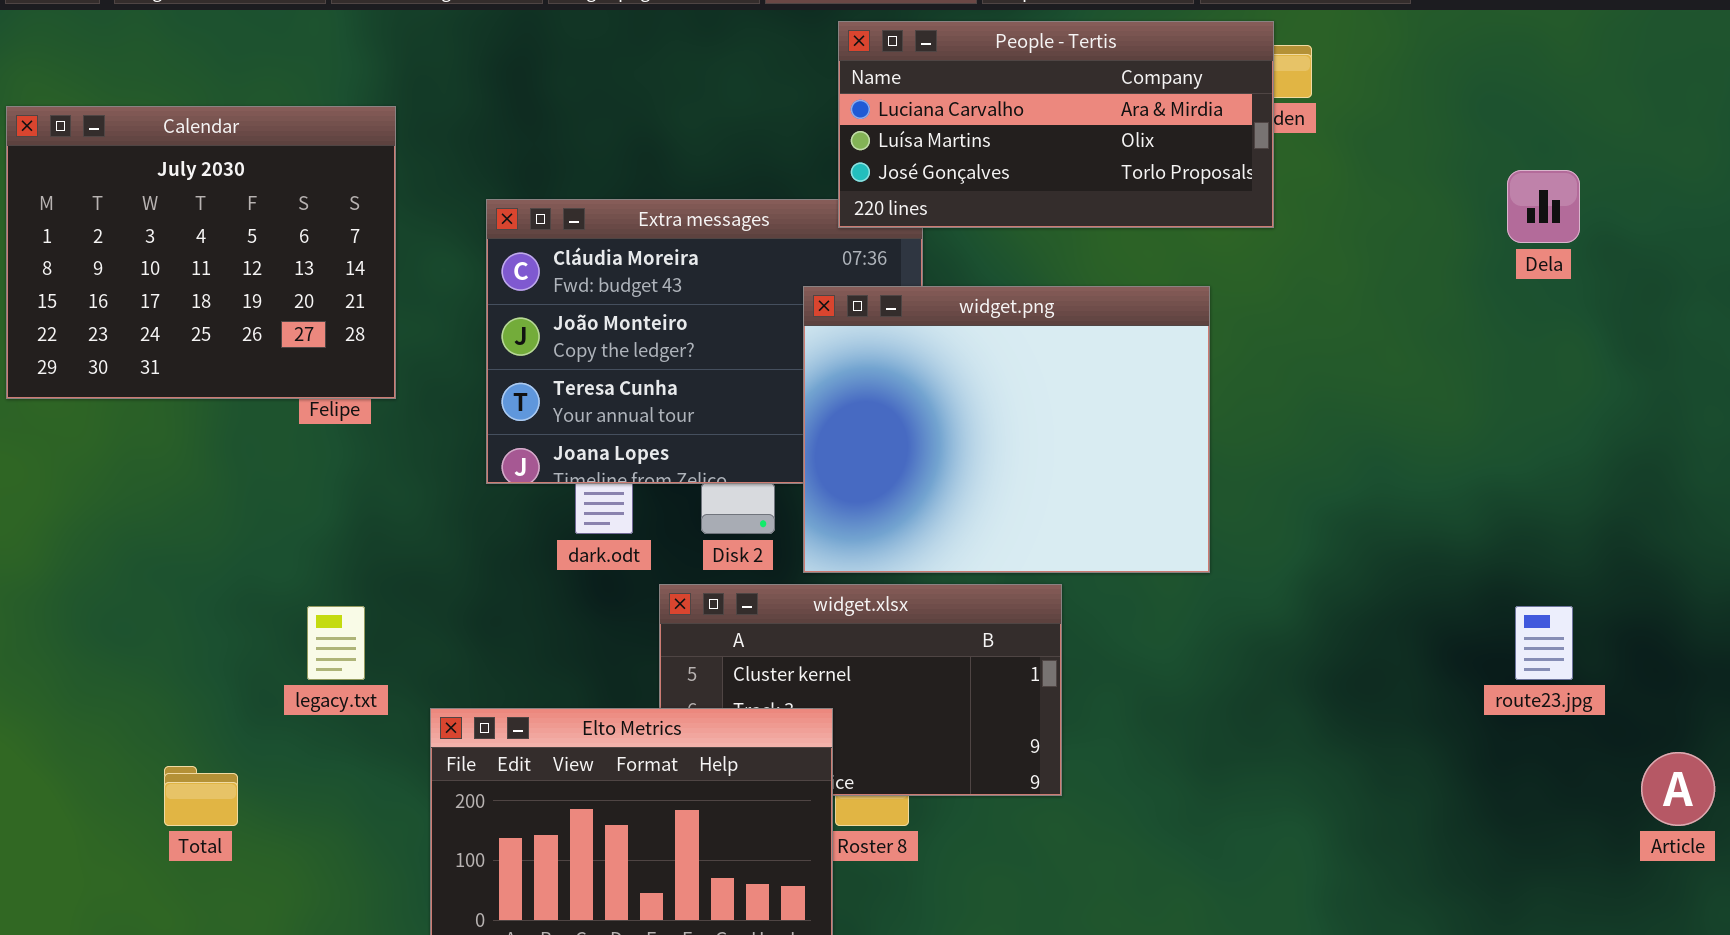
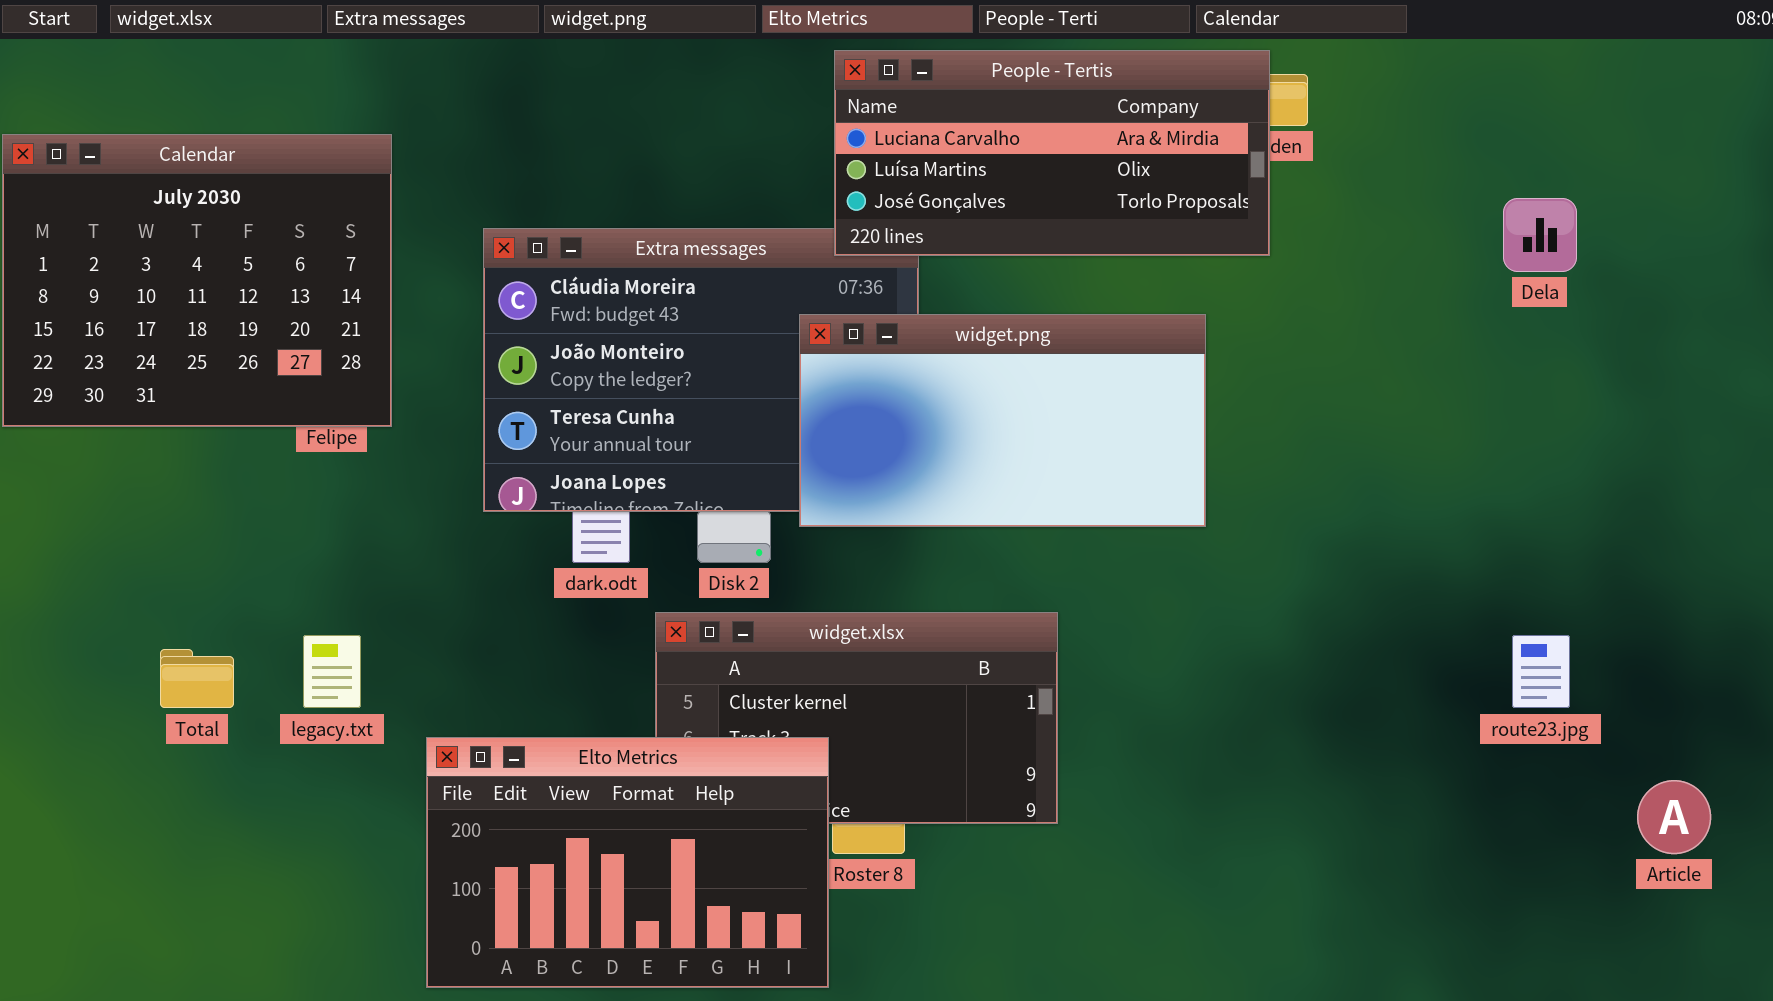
widget.png: [803,286,1210,573] -> [799,314,1206,527], resized
Total: [164,766,238,826] -> [160,649,234,708], moved

